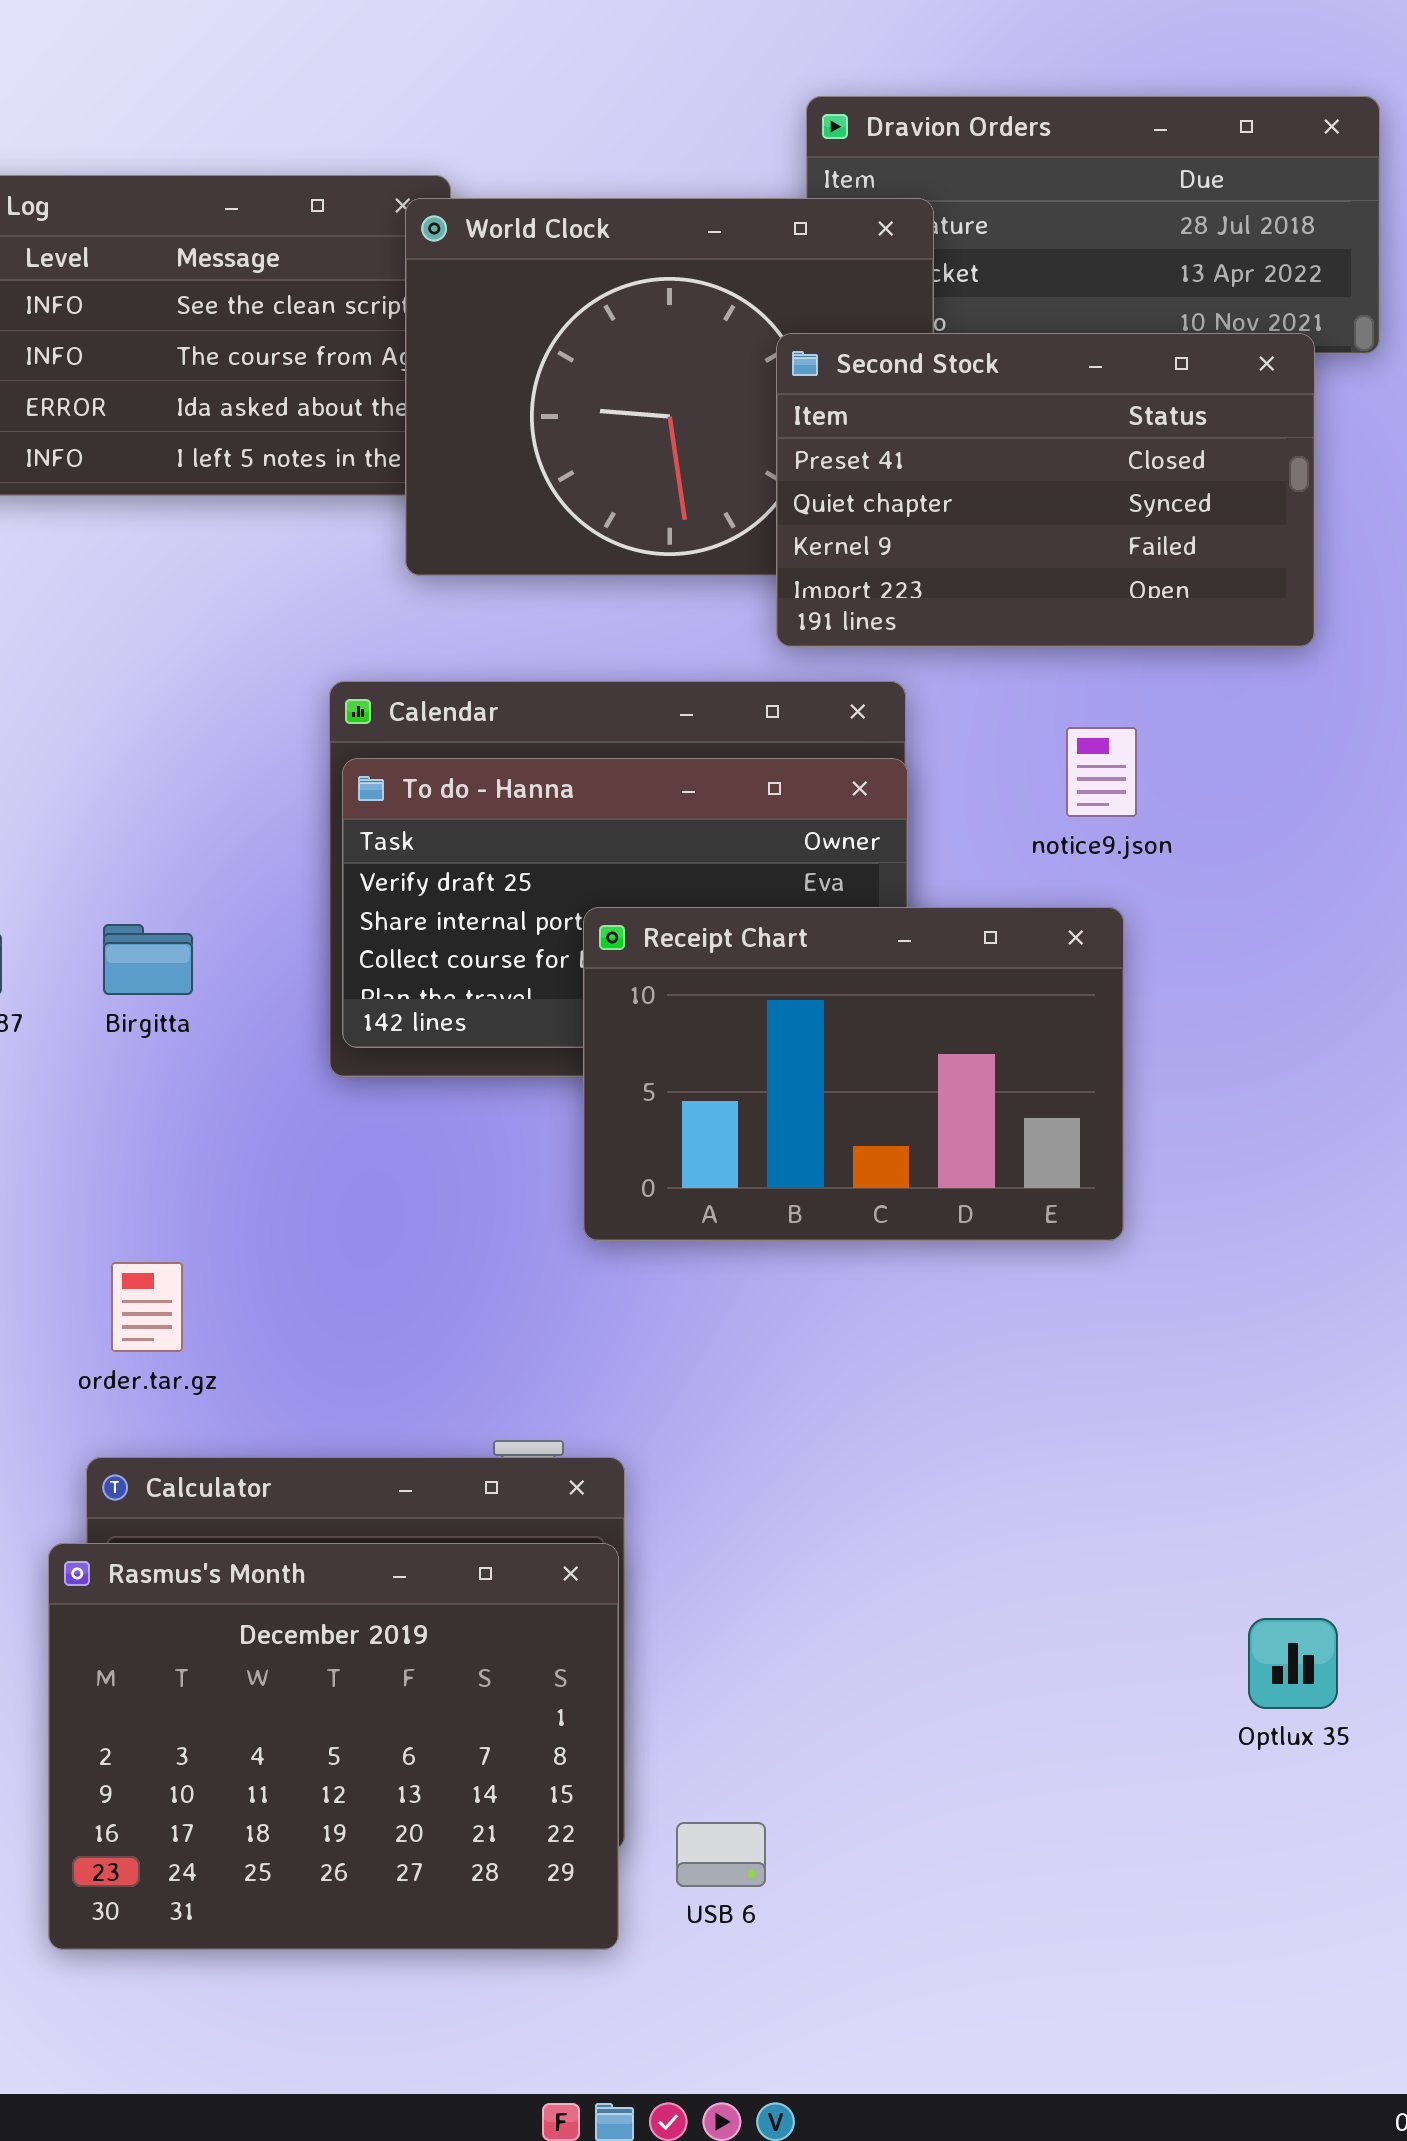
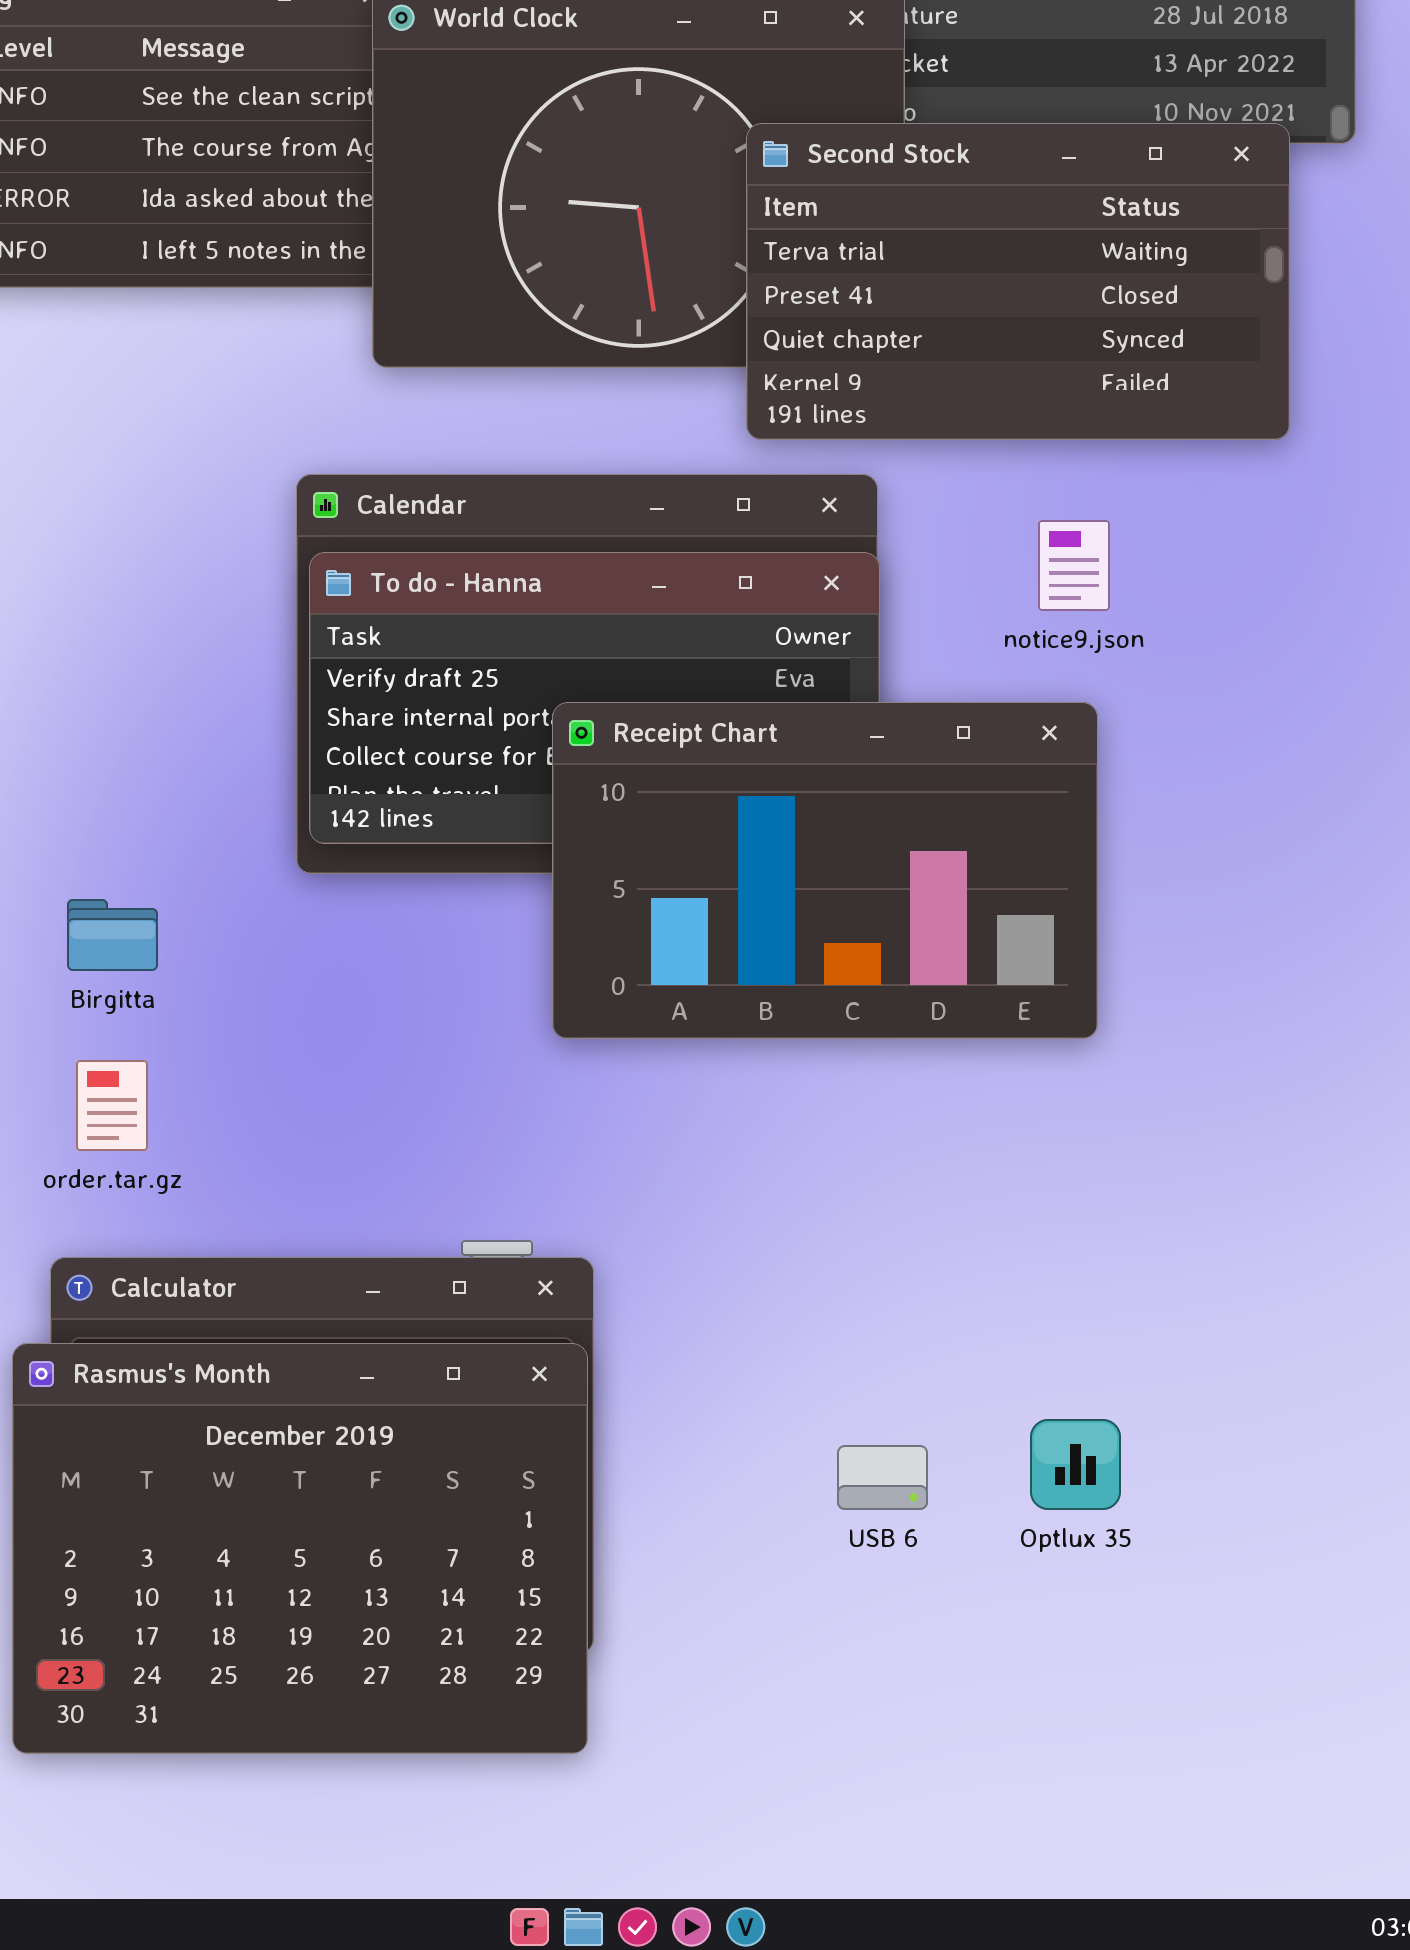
Second Stock: [776,333,1315,647] -> [746,123,1290,440], scrolled up 1 row
Birgitta: [103,924,193,995] -> [67,899,158,971], moved
Optlux 35: [1248,1618,1338,1709] -> [1030,1419,1121,1510], moved
USB 6: [676,1822,766,1887] -> [837,1445,928,1510], moved

